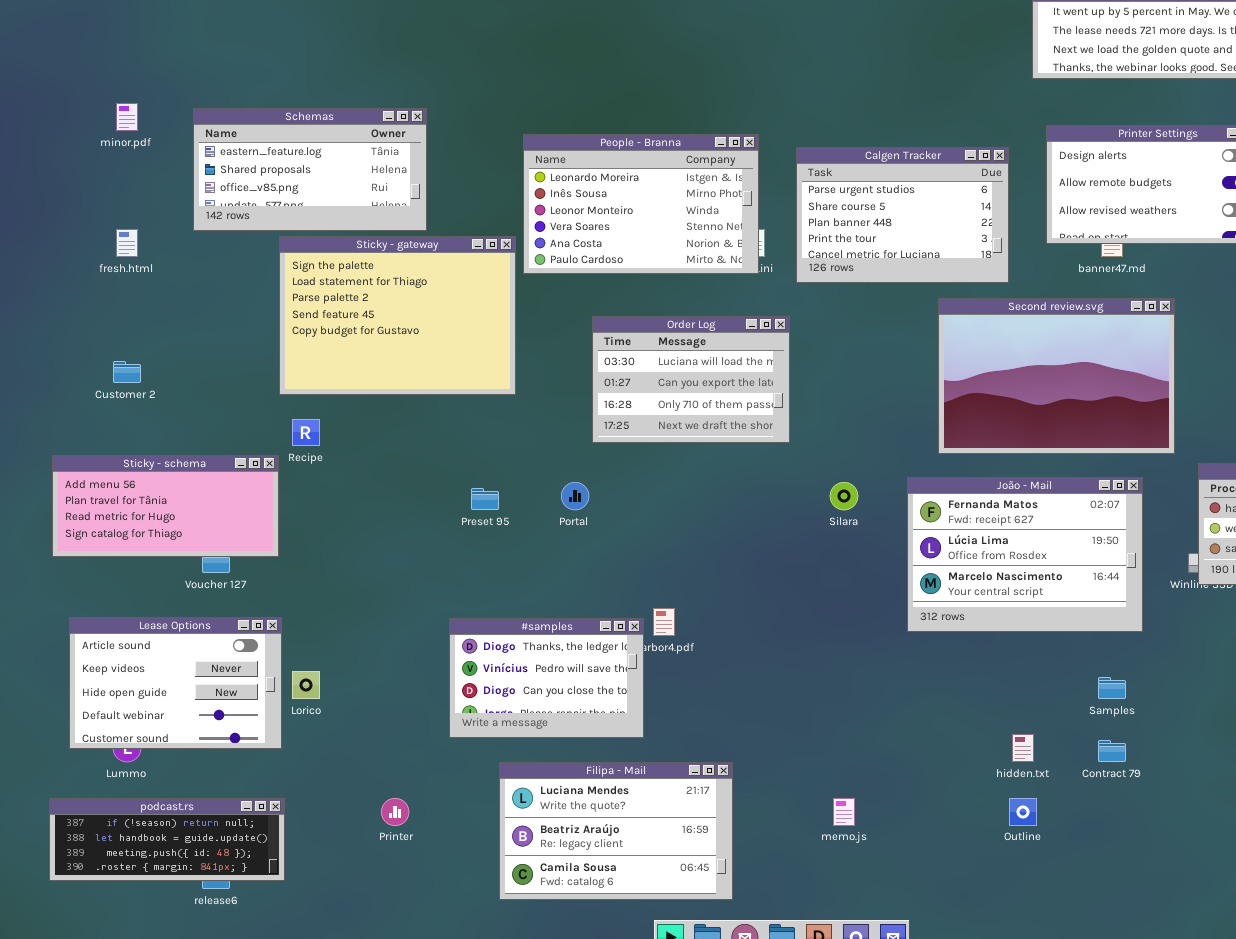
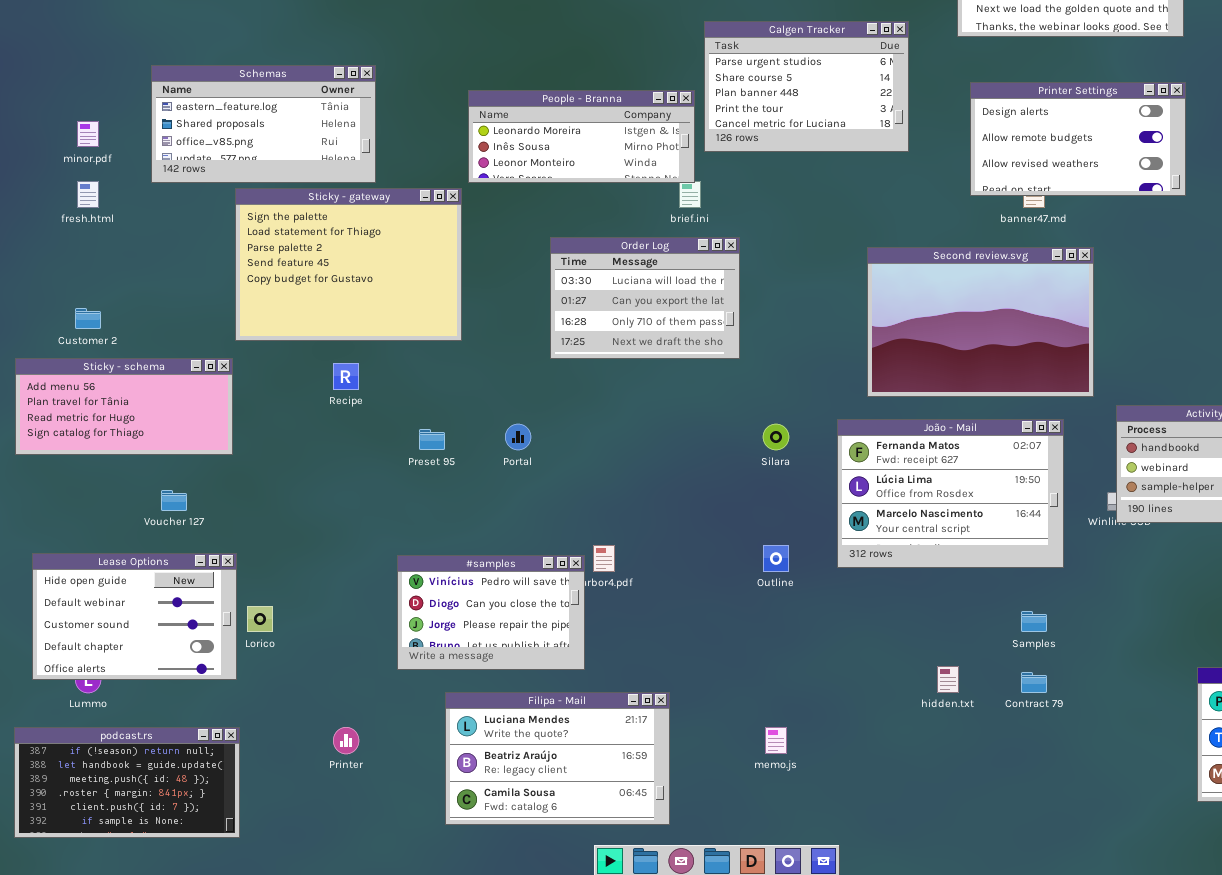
minor.pdf: [116,103,138,131] -> [77,121,99,147], moved
People - Branna: [523,134,759,274] -> [468,90,695,183], resized
Calgen Tracker: [796,147,1009,283] -> [704,21,909,152], moved
Order Log: [592,316,790,443] -> [550,237,740,359], moved
Recipe: [292,419,320,446] -> [333,363,359,390], moved
Sticky - schema: [52,455,279,557] -> [15,358,233,455], moved
Lease Options: [69,617,282,749] -> [32,553,237,680], scrolled down 2 rows
#samples: [449,618,644,738] -> [397,555,585,670], scrolled down 1 row
podcast.rs: [49,798,285,881] -> [14,727,240,838], resized
Outline: [1009,798,1037,826] -> [763,545,789,572], moved

